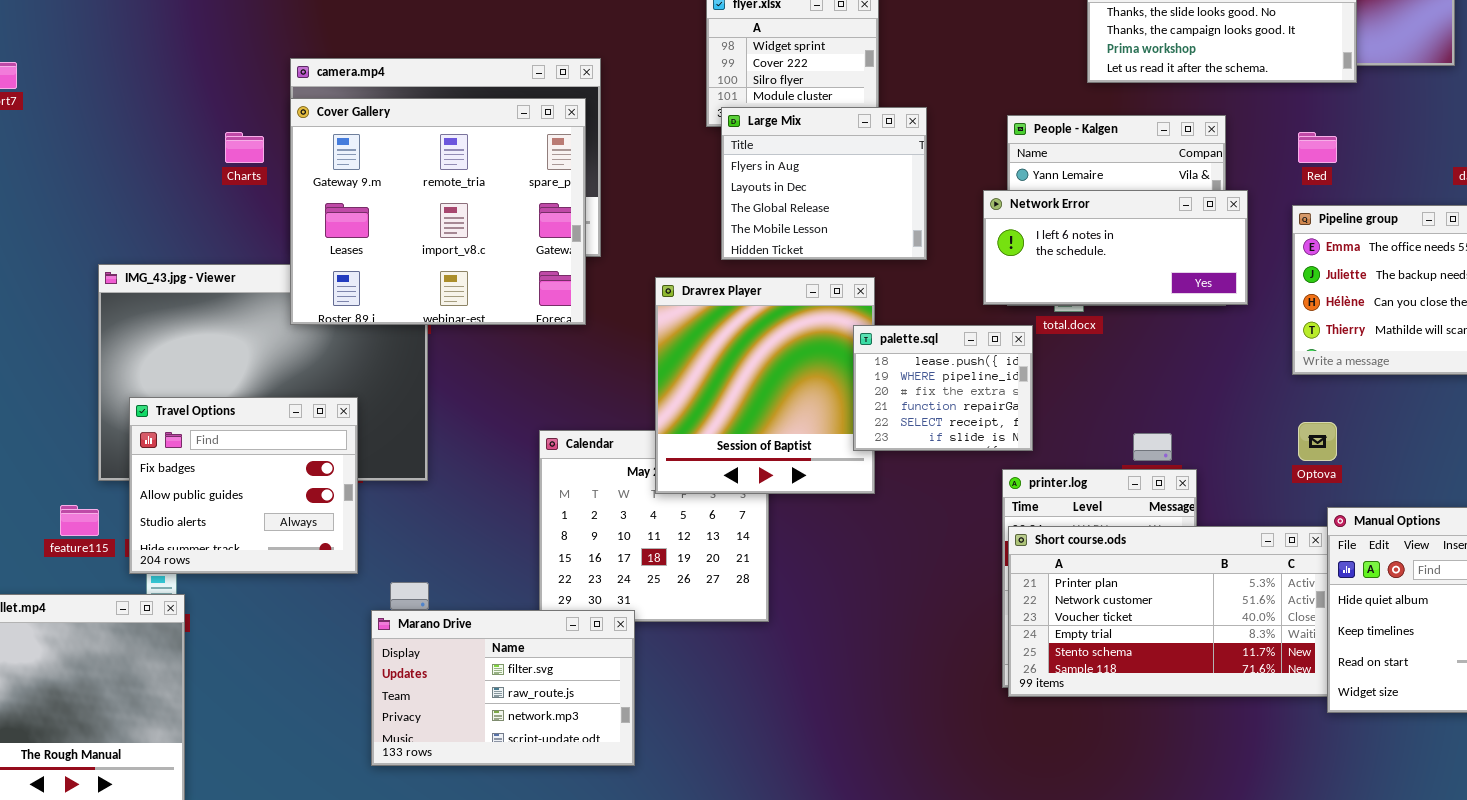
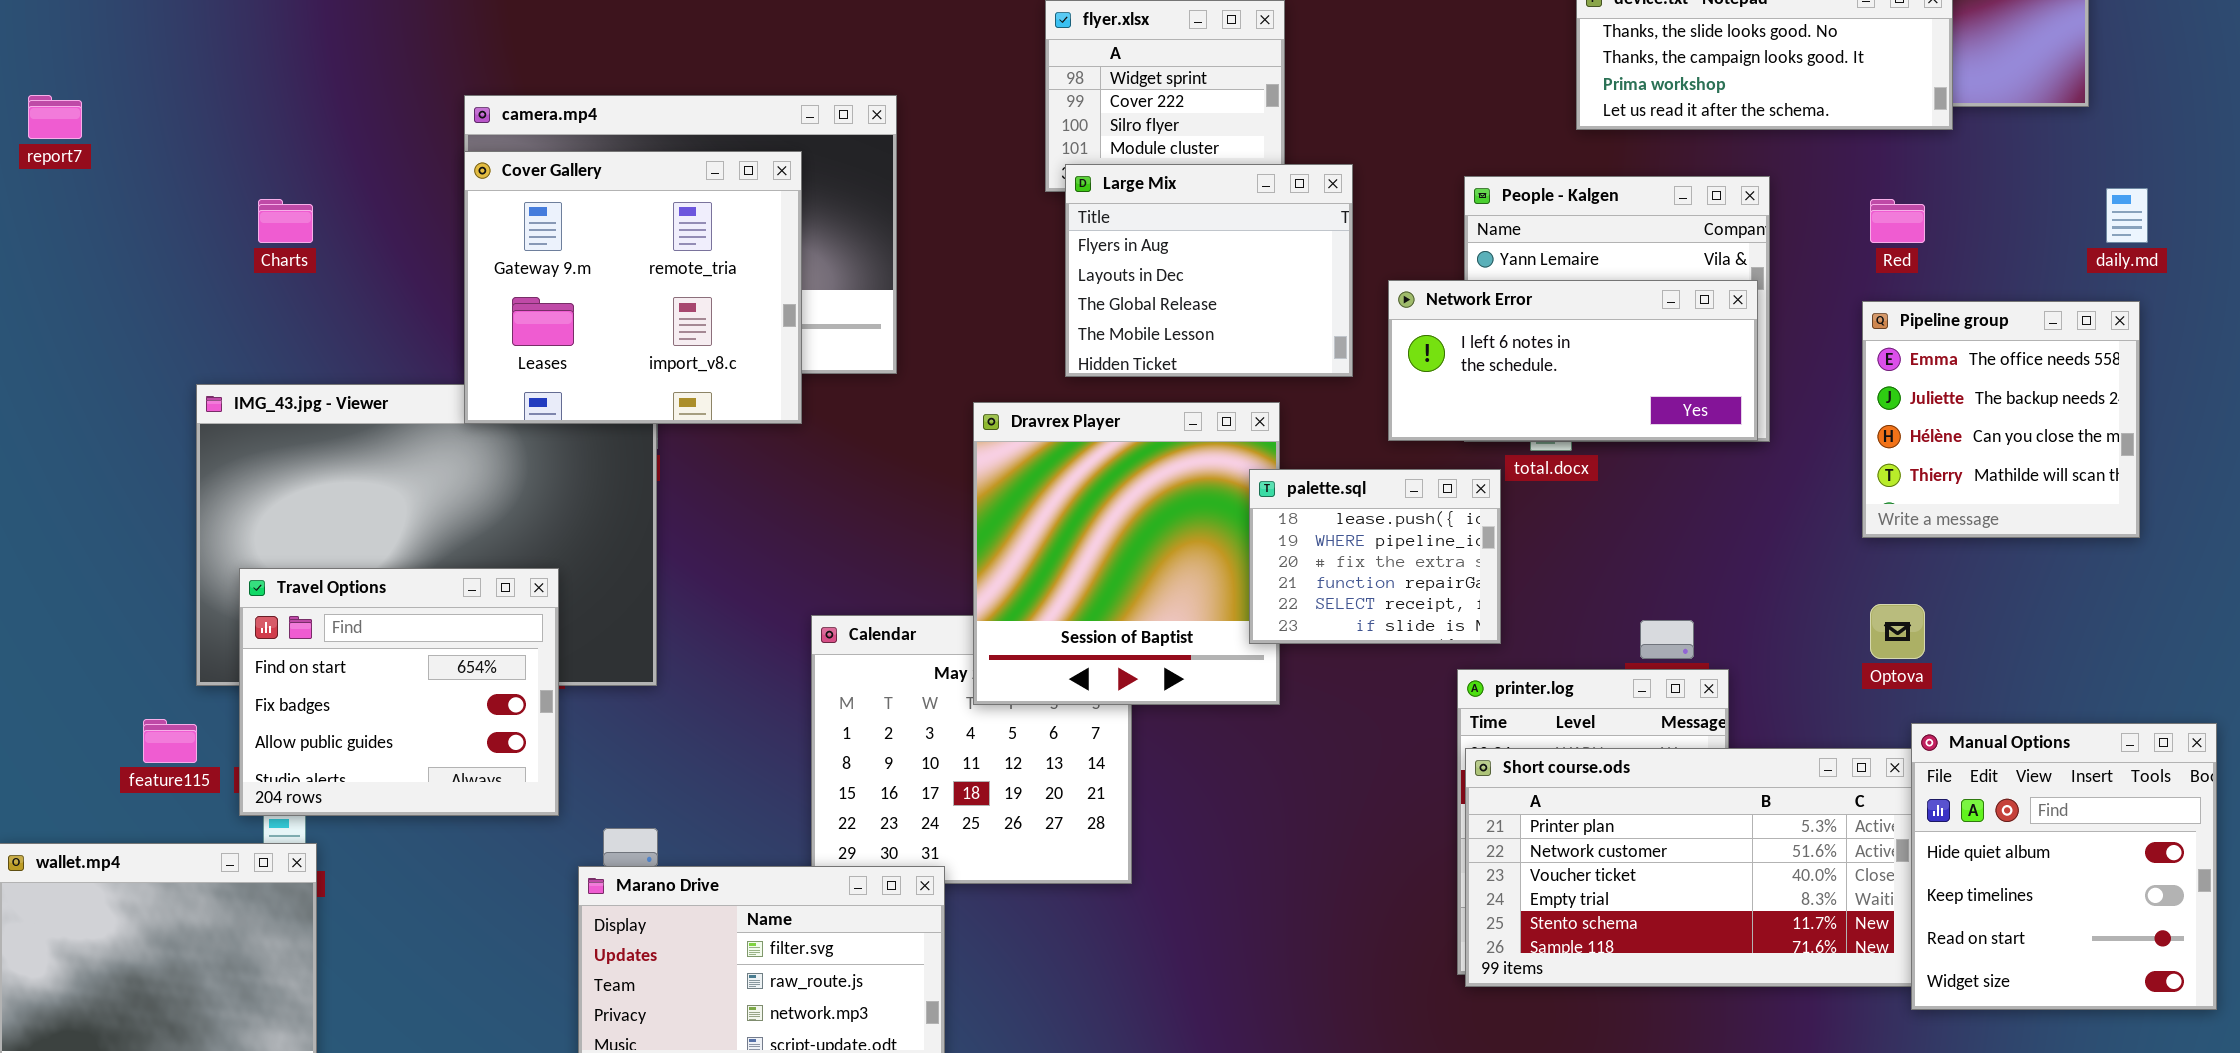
Cover Gallery: [290,98,586,325] -> [464,151,802,424], resized
Charts: [225,132,264,163] -> [258,199,313,243], moved
Network Error: [983,190,1248,305] -> [1388,280,1758,441], moved
Travel Options: [129,397,358,574] -> [239,568,559,816], scrolled up 1 row

